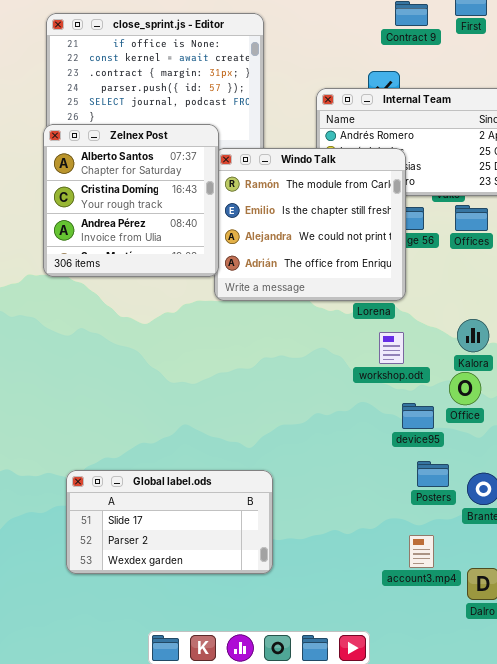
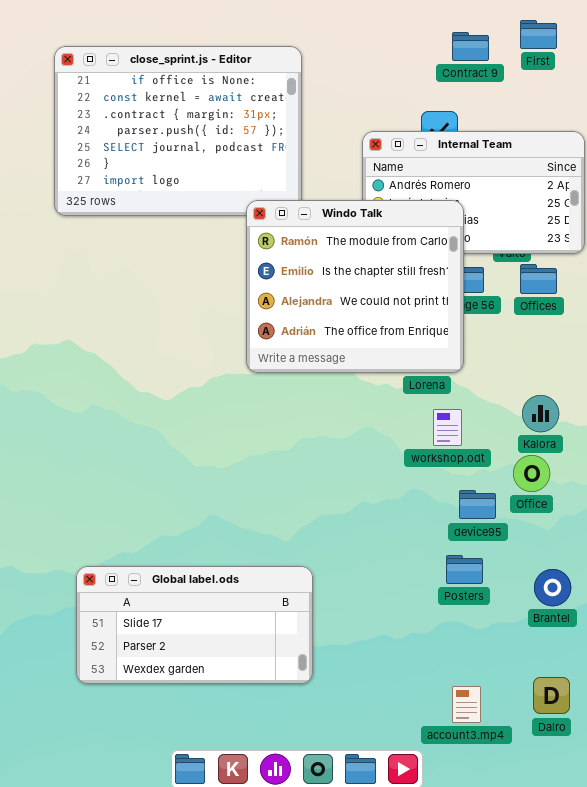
Zelnex Post: [43,124,219,277] -> none, closed
Posters: [417,461,449,487] -> [446,555,483,584], moved
account3.mp4: [409,535,434,568] -> [452,686,481,723], moved

